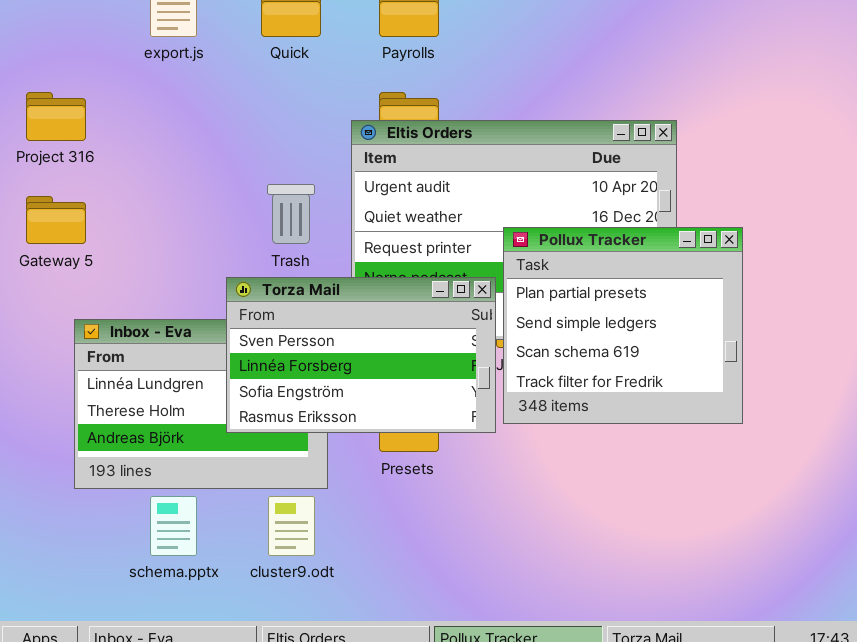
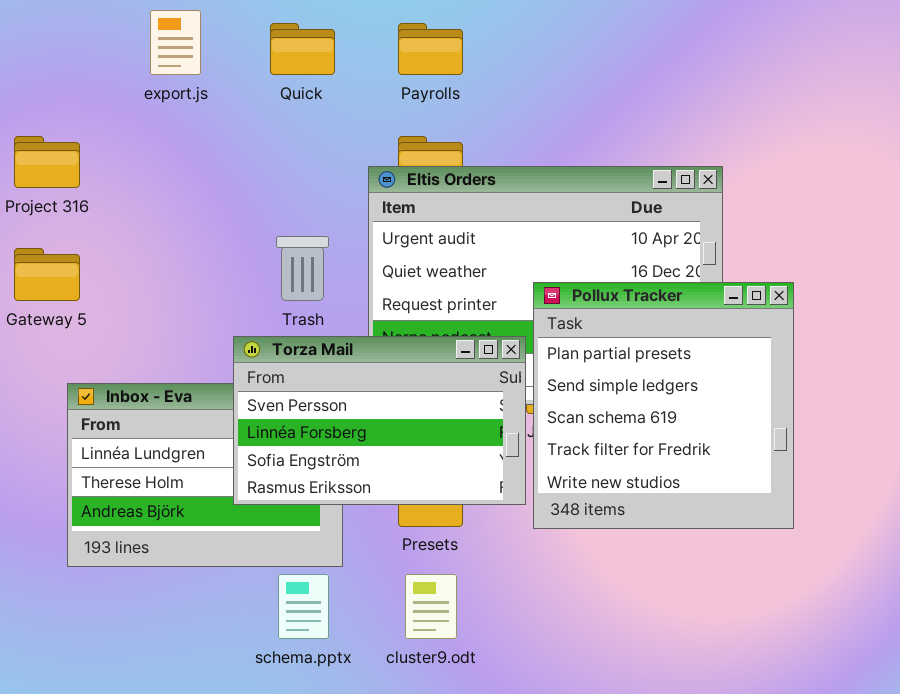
Pollux Tracker: [503,227,743,424] -> [533,282,794,529], resized
schema.pptx: [150,496,197,556] -> [278,574,329,639], moved
cluster9.odt: [268,496,315,556] -> [405,574,457,639], moved

